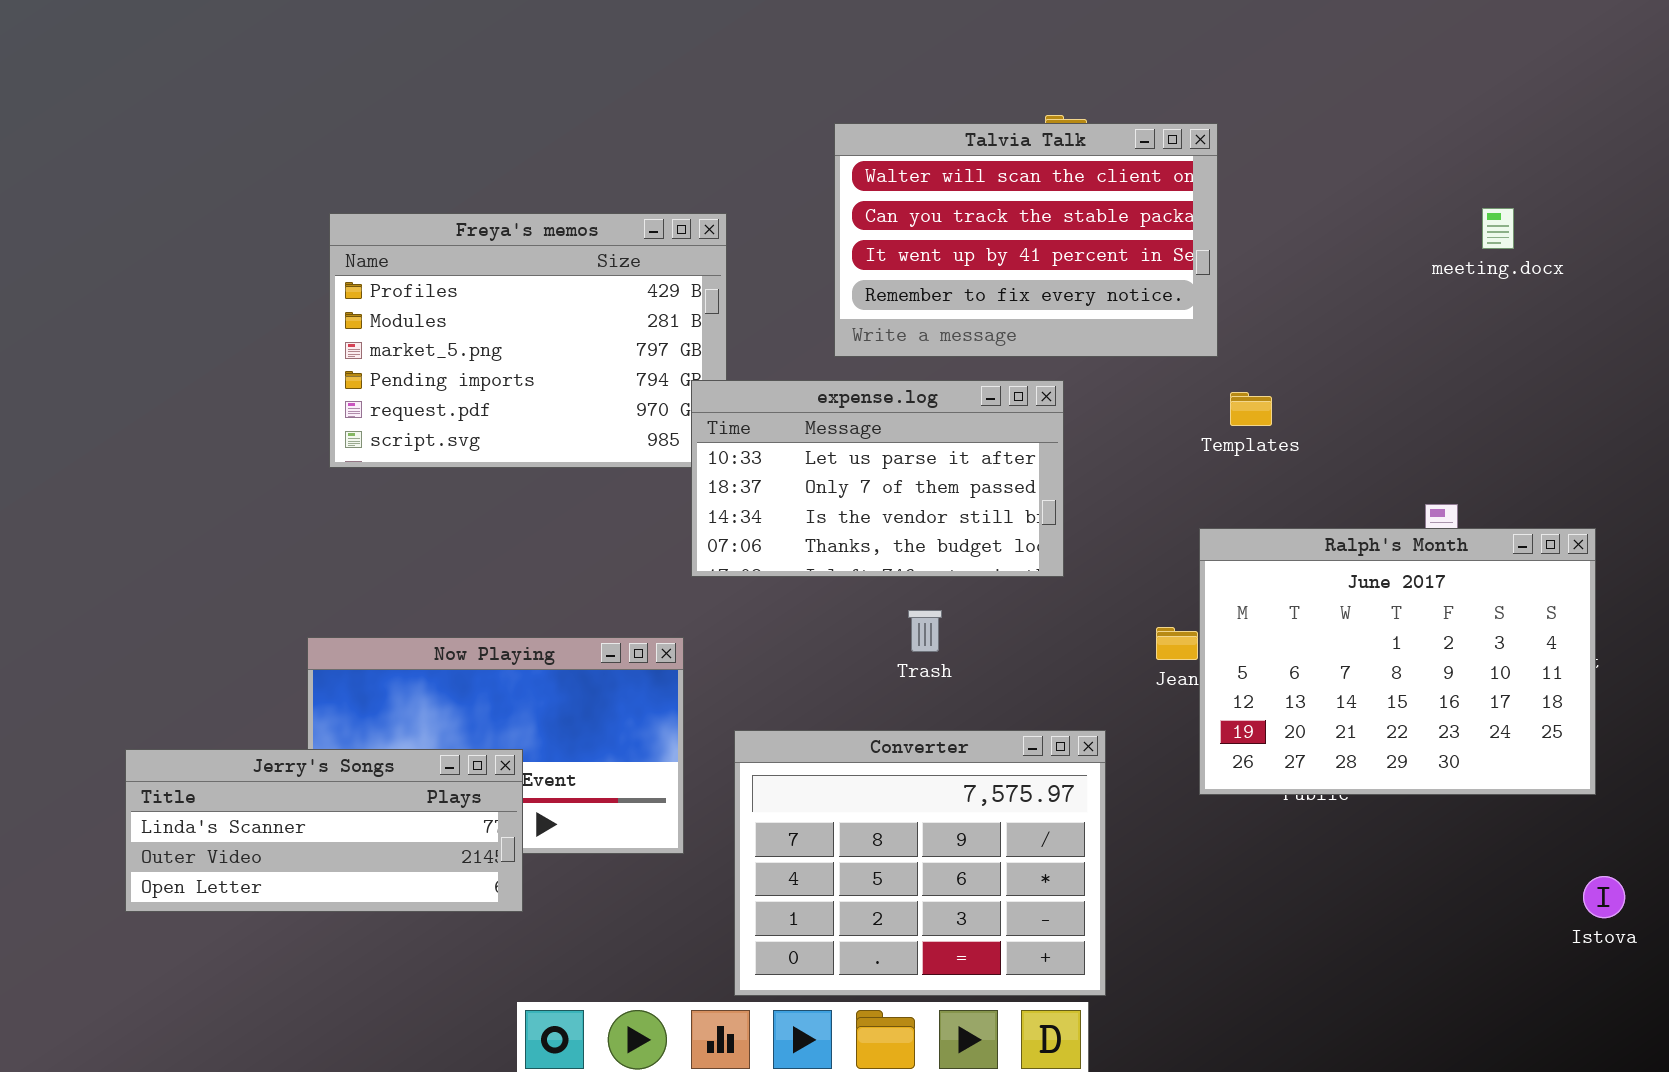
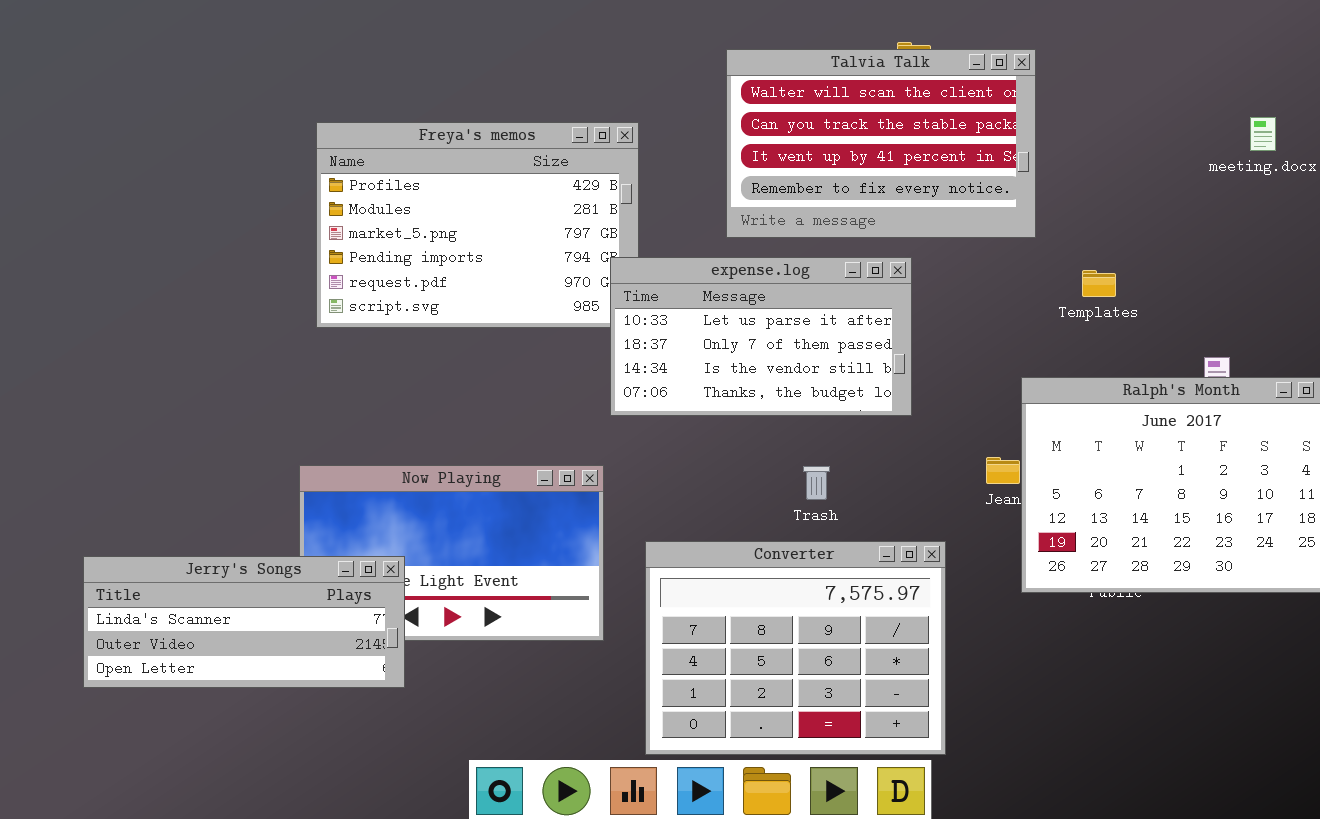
Templates: [1230,392,1272,426] -> [1082,270,1116,297], moved
Trash: [908,610,942,652] -> [803,466,830,500], moved
Jerry's Songs: [125,749,523,912] -> [83,556,405,688], moved

